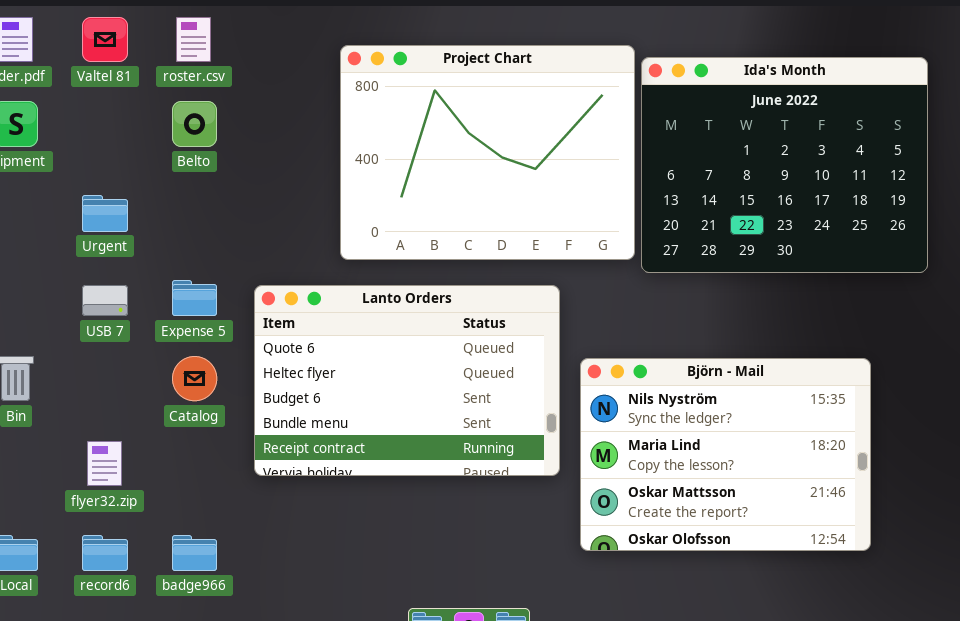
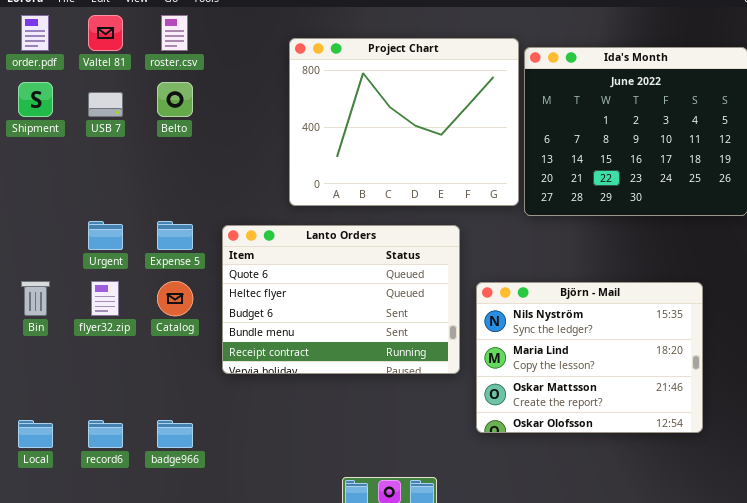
Urgent: [82,195,128,232] -> [88,221,123,250], moved
USB 7: [82,285,128,316] -> [88,92,123,117], moved
flyer32.zip: [87,441,122,486] -> [91,281,119,316], moved

